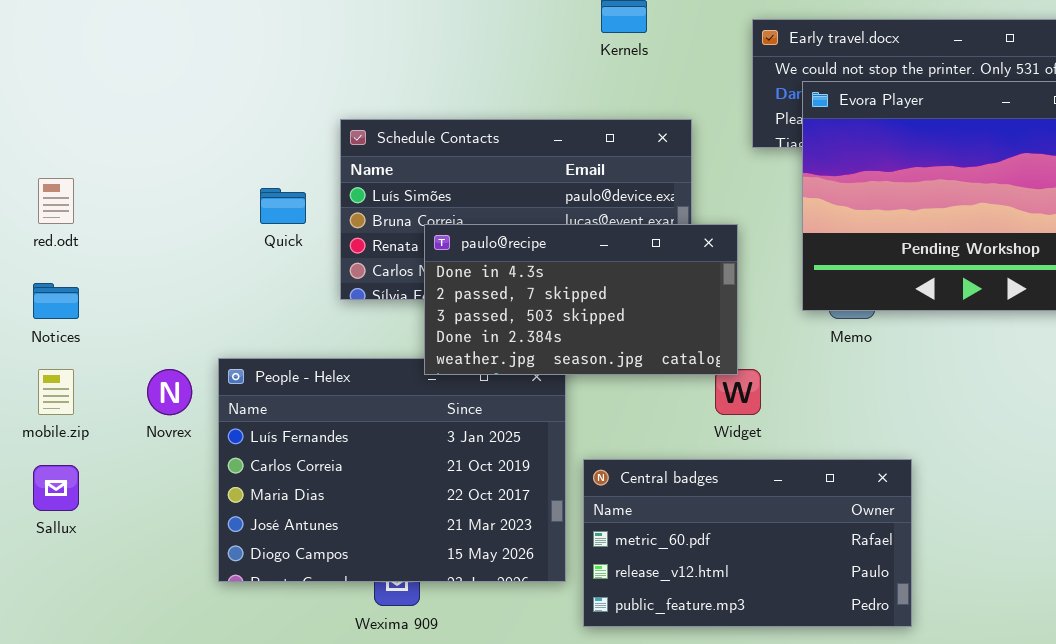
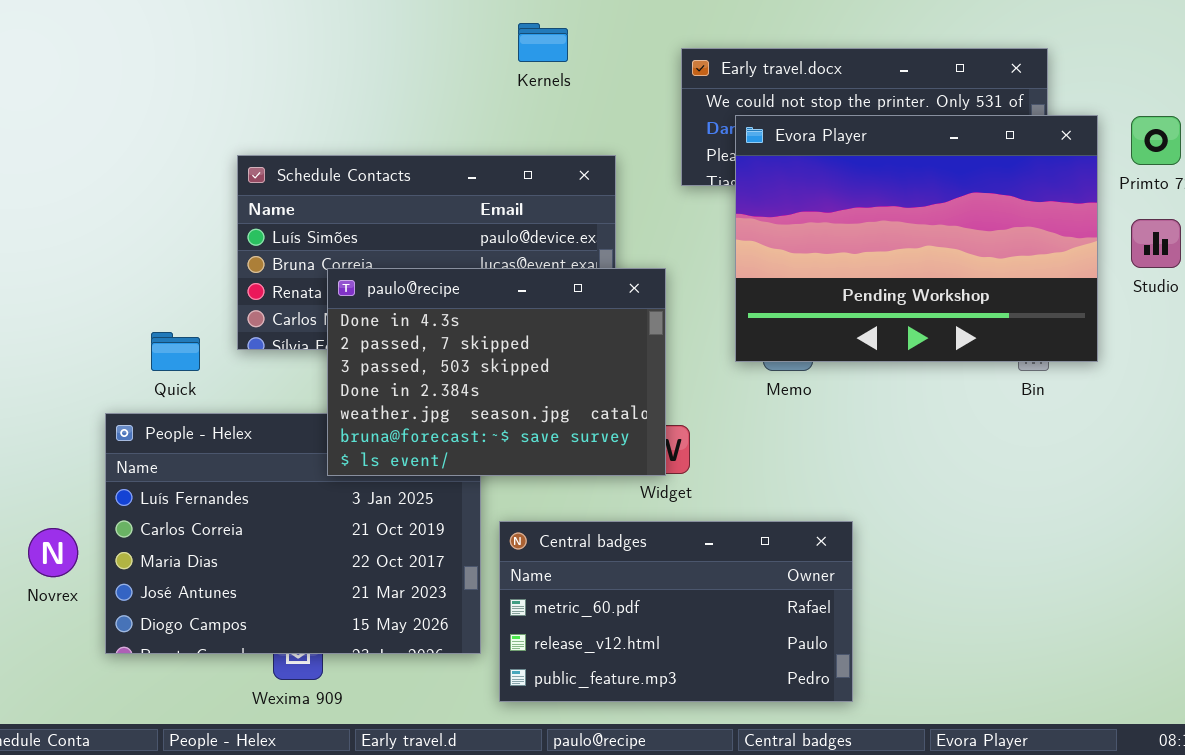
Quick: [260,188,306,224] -> [151,332,200,371], moved
paulo@recipe: [424,224,738,375] -> [327,268,666,476], resized
Novrex: [147,369,192,415] -> [28,528,78,577], moved

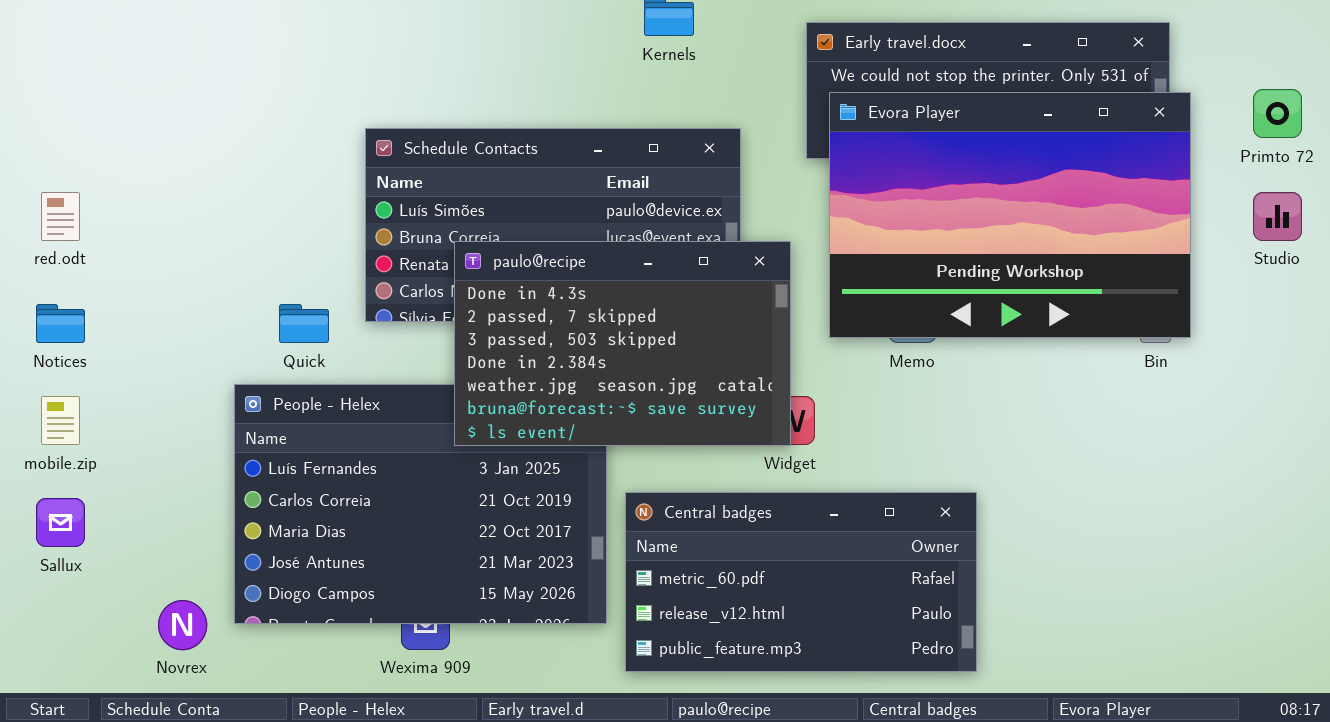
Evora Player: [735,115,1098,362] -> [829,92,1191,338], moved
Novrex: [28,528,78,577] -> [158,600,207,650], moved

